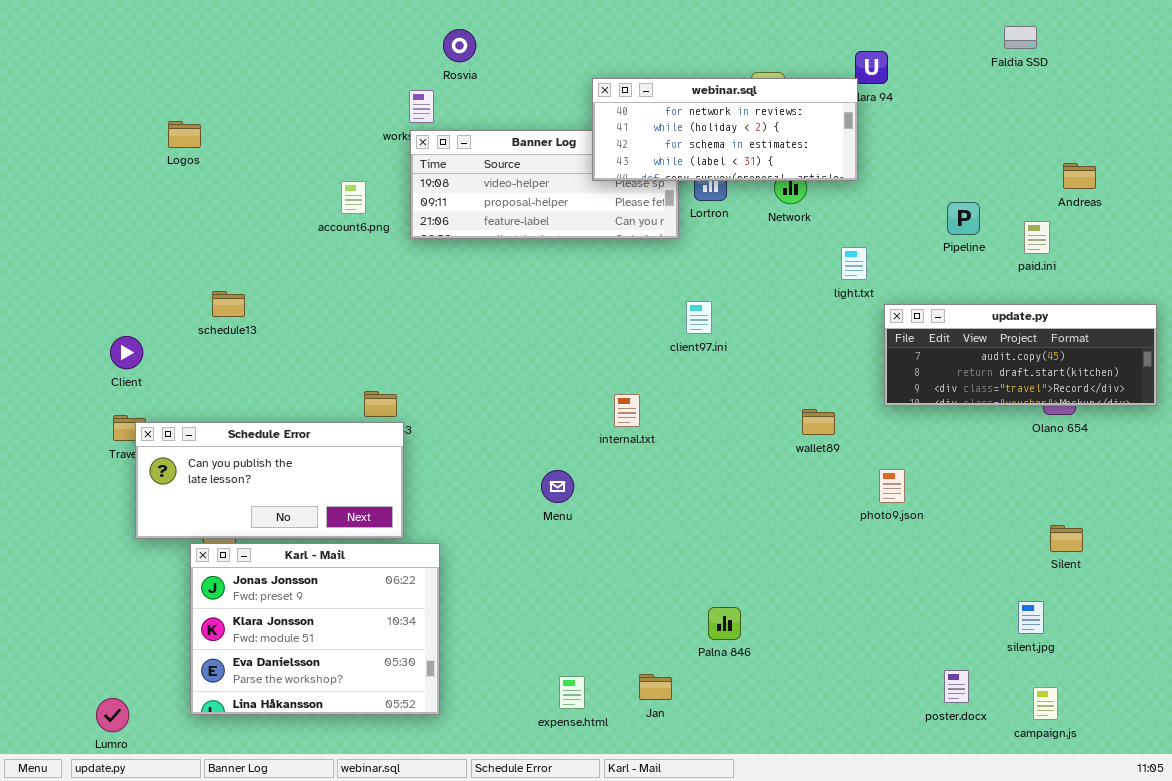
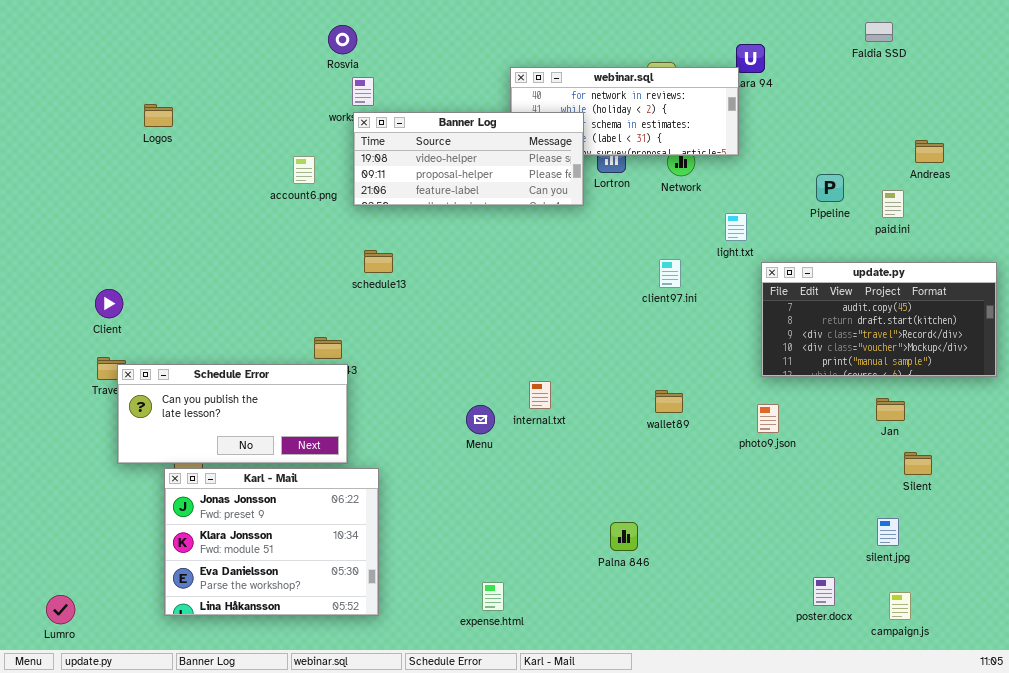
Rosvia: [443,29,476,62] -> [328,25,357,54], moved
Banner Log: [410,130,679,239] -> [353,112,584,206], raised
schedule13: [212,291,245,317] -> [364,250,393,273], moved
client97.ini: [686,301,712,334] -> [659,259,681,288], moved
update.py: [884,304,1157,406] -> [761,262,997,377], resized
internal.txt: [614,394,640,427] -> [529,381,551,409], moved
wallet89: [802,409,835,435] -> [655,390,683,413], moved
Jan: [639,674,672,700] -> [876,398,905,421], moved
Lumro: [96,698,129,732] -> [46,595,75,624], moved

